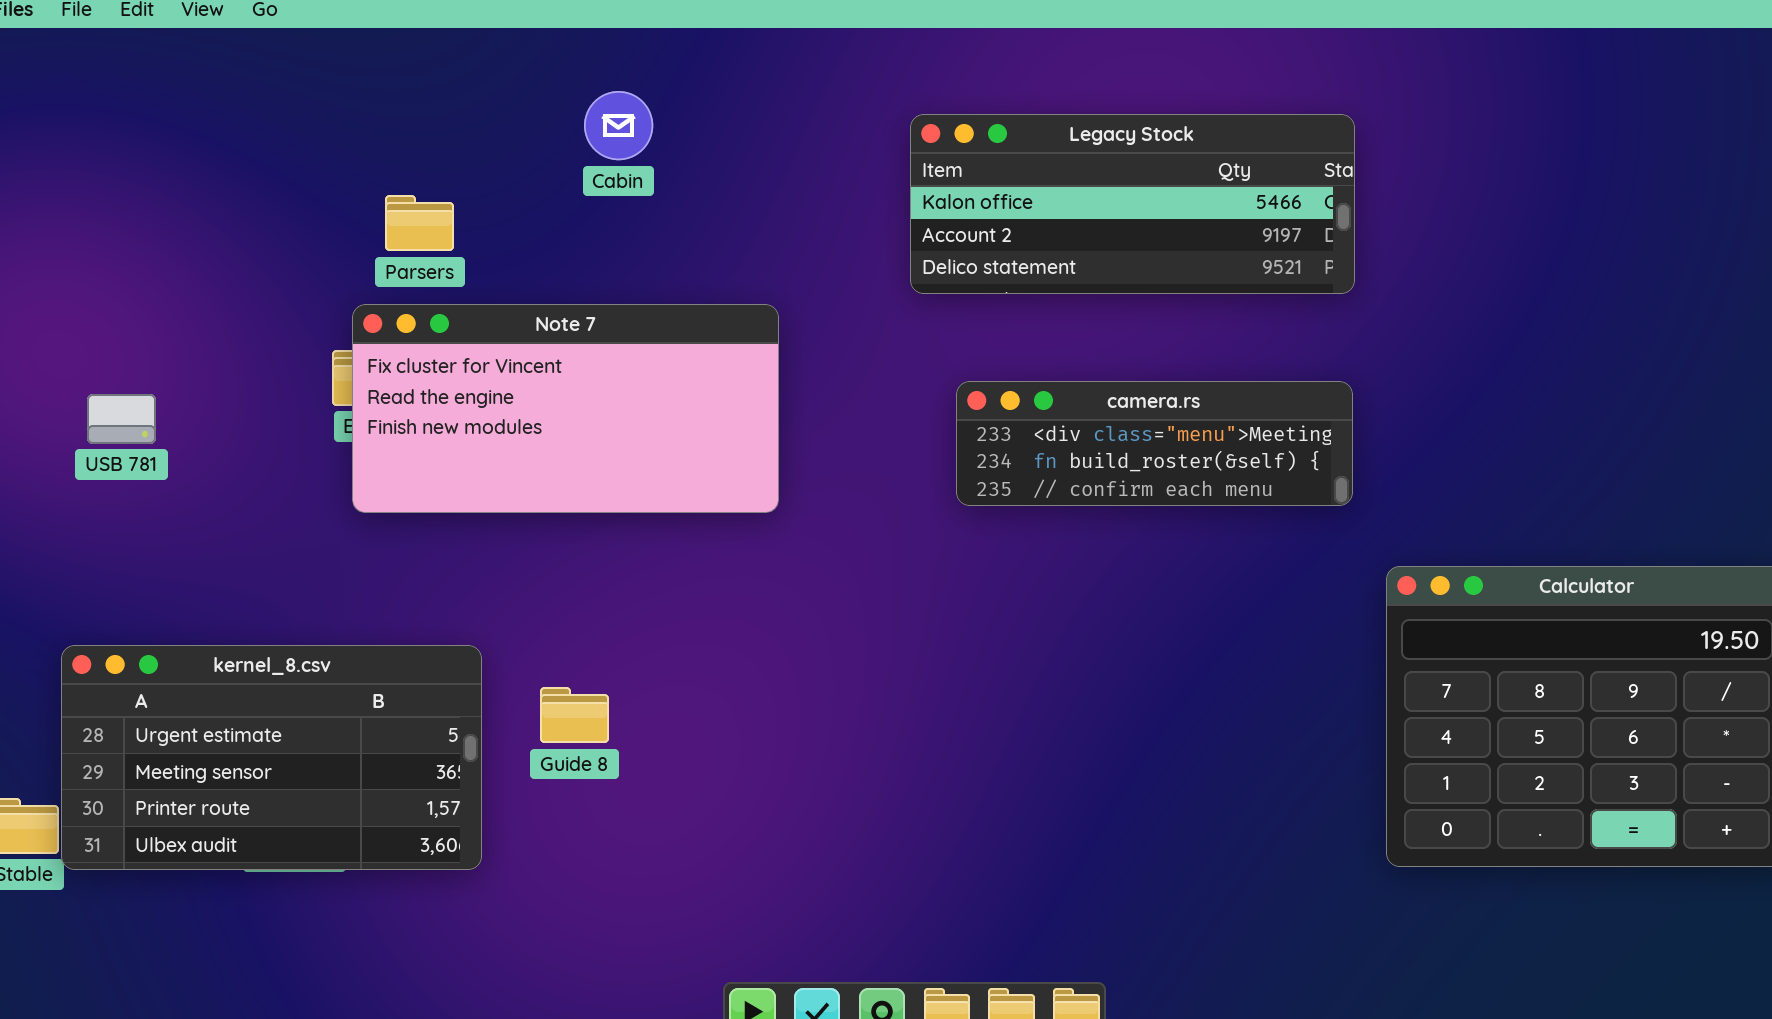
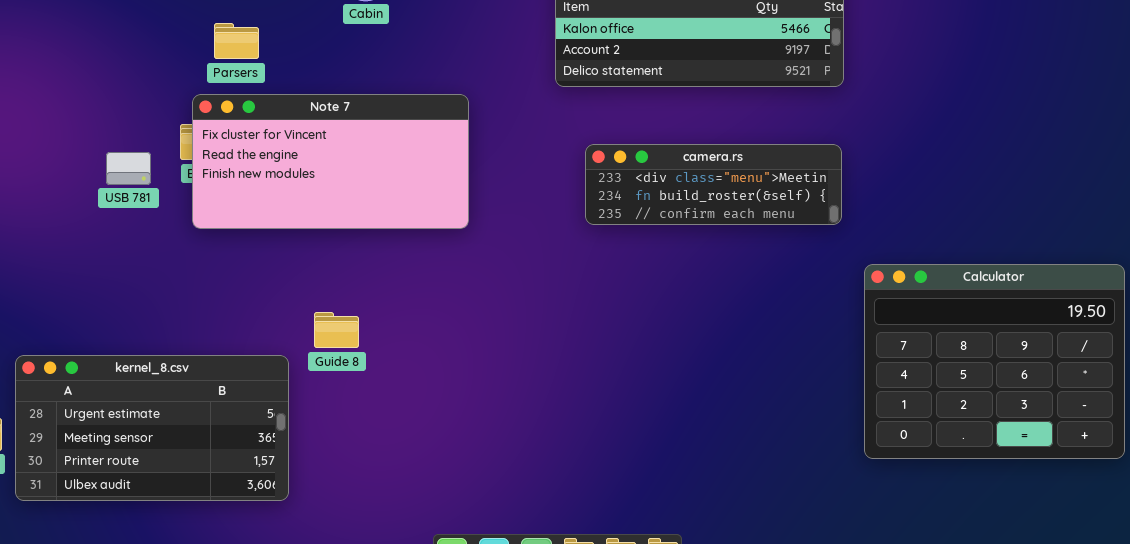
USB 781: [87,394,156,444] -> [106,152,151,185], moved
kernel_8.csv: [61,645,482,870] -> [15,355,289,501], moved
Guide 8: [540,687,609,743] -> [314,312,359,348], moved

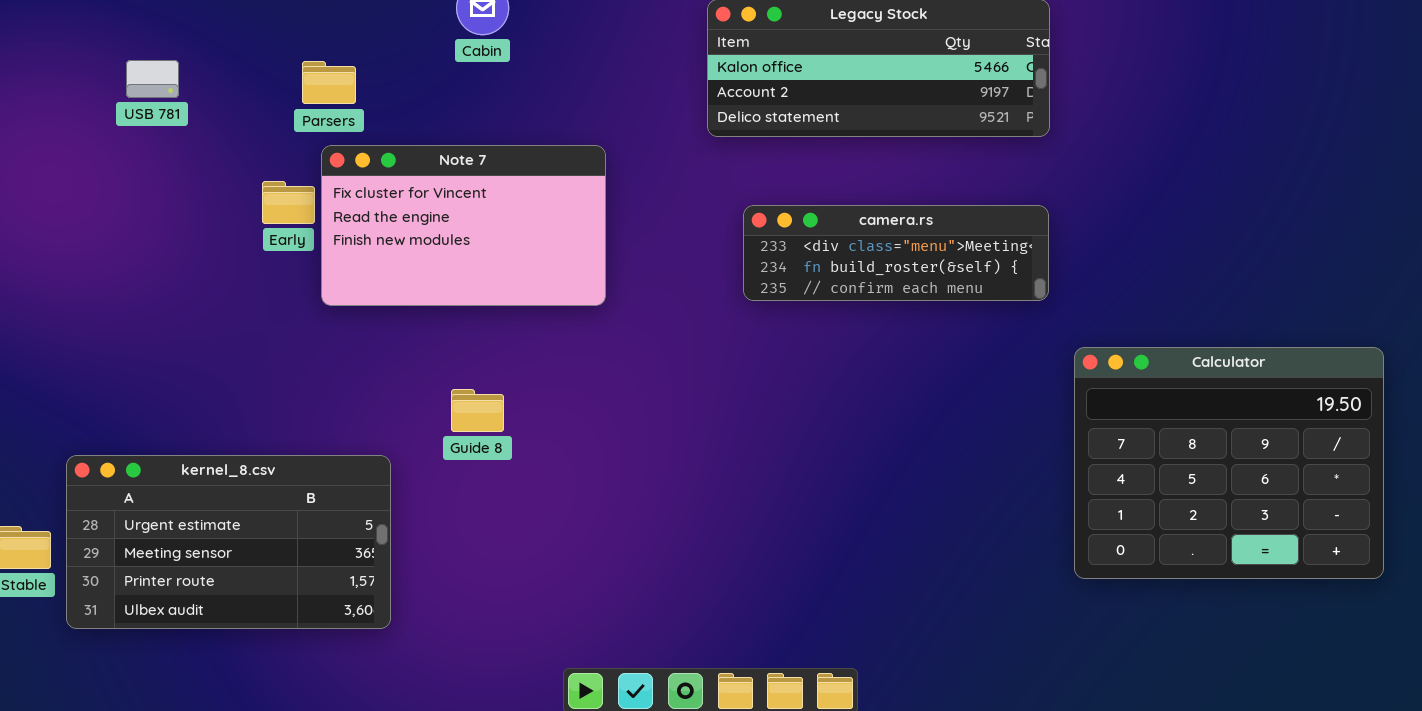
Note 7: [192,94,469,229] -> [321,145,606,306], resized
USB 781: [106,152,151,185] -> [126,60,179,98], moved
Guide 8: [314,312,359,348] -> [451,389,504,432], moved

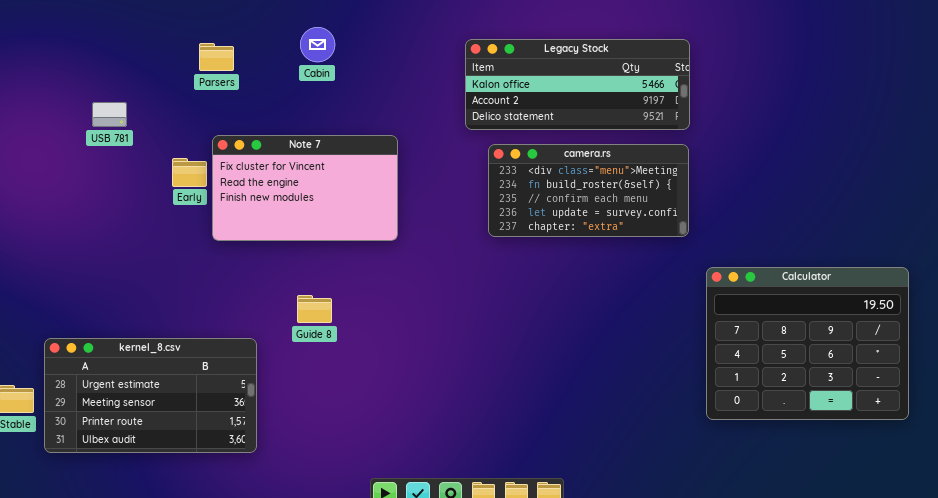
USB 781: [126,60,179,98] -> [92,102,127,127], moved
Parsers: [302,61,356,104] -> [199,43,234,71], moved
camera.rs: [743,205,1049,301] -> [488,144,689,237], resized

